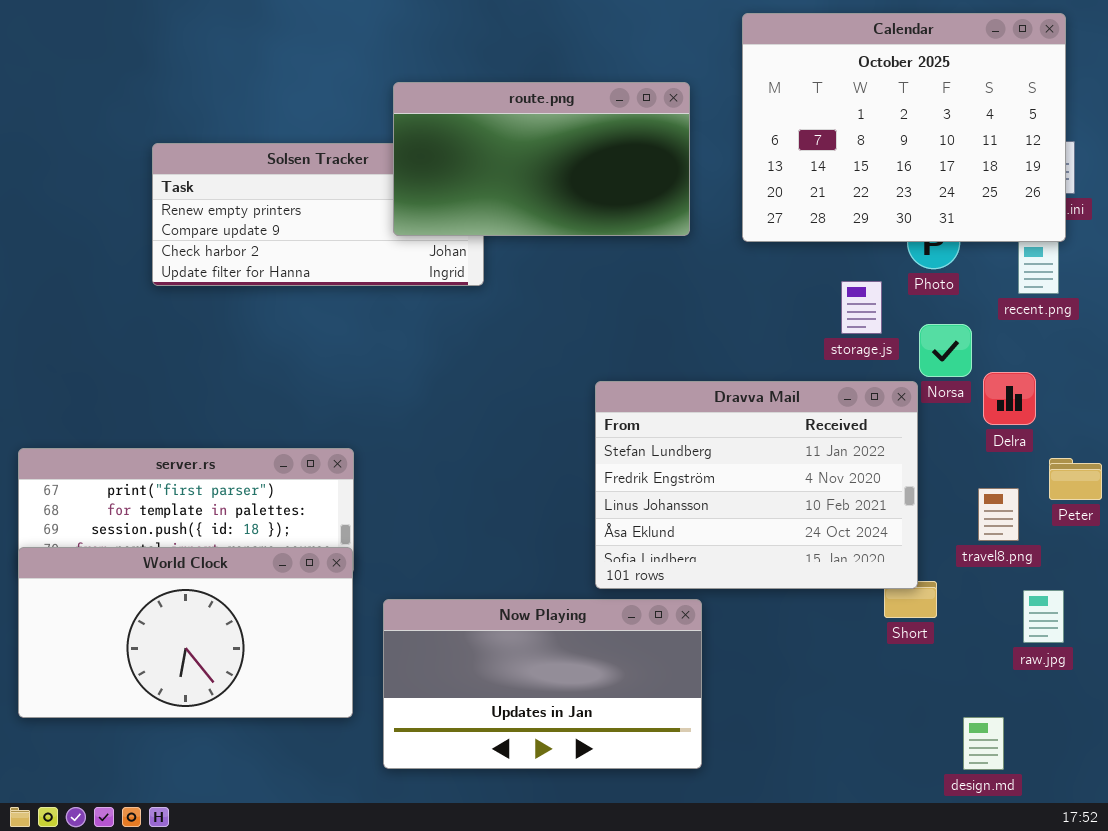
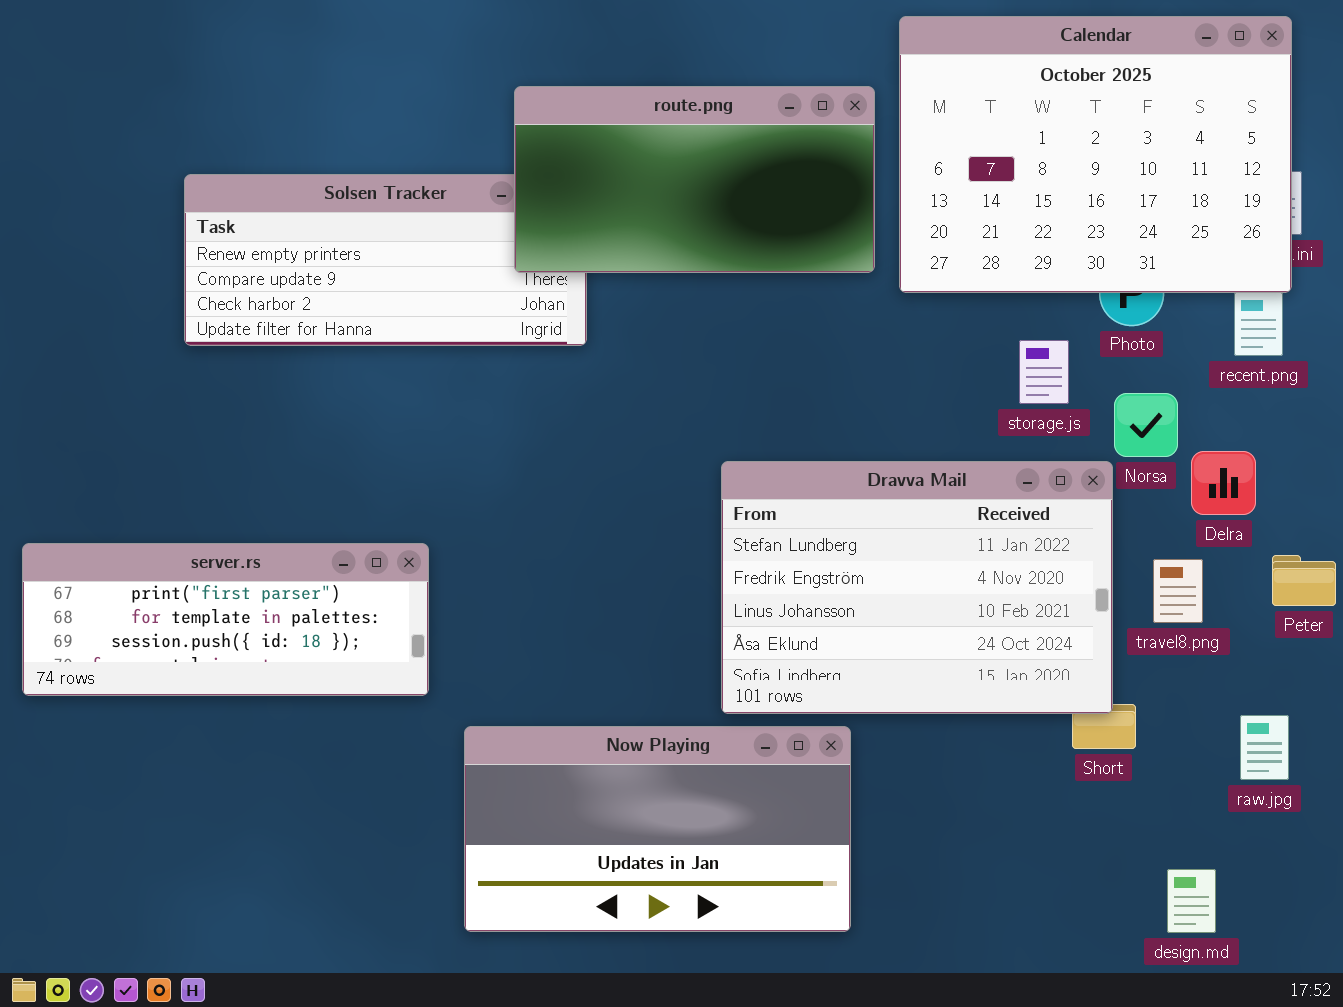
route.png: [393,82,690,236] -> [514,86,875,273], moved
travel8.png: [978,488,1019,541] -> [1153,559,1203,623], moved
World Clock: [18,547,353,718] -> none, closed

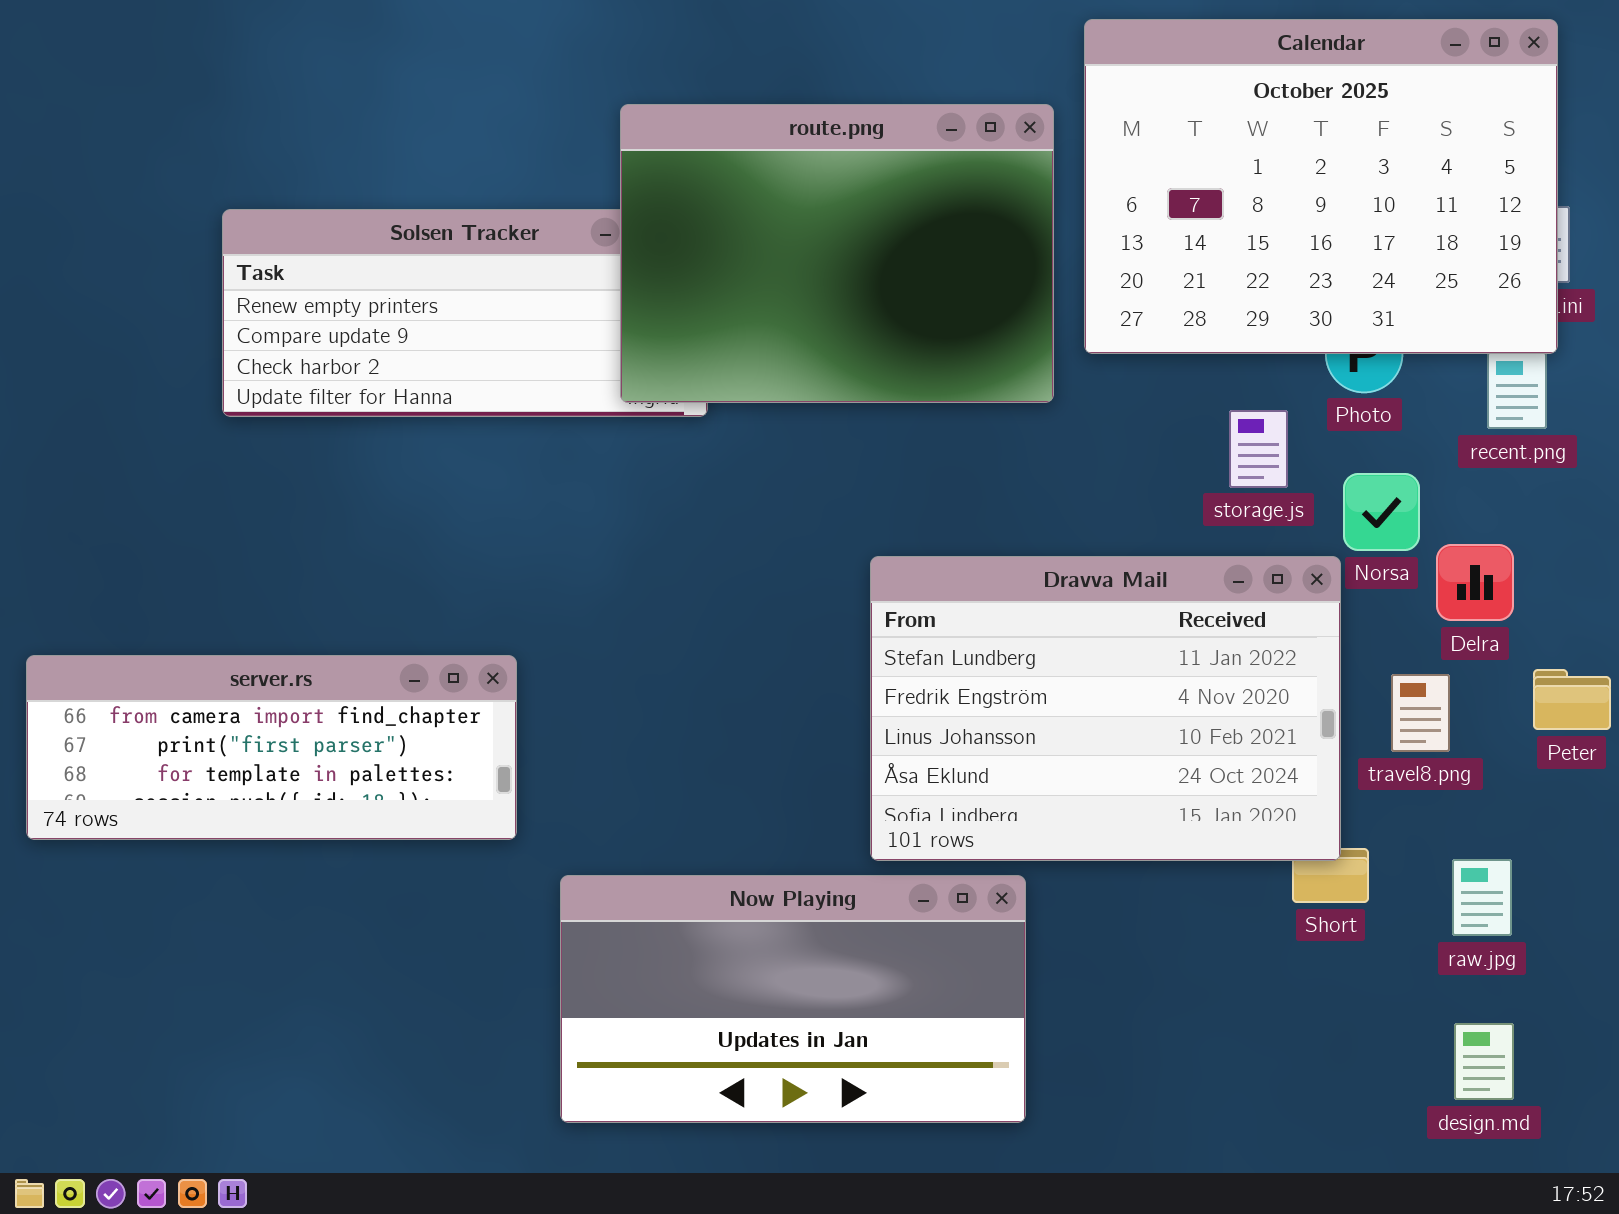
route.png: [514,86,875,273] -> [620,104,1054,403], resized
server.rs: [22,543,429,696] -> [26,655,517,840], scrolled up 1 row
raw.jpg: [1240,715,1289,780] -> [1452,859,1512,936], moved
design.md: [1167,869,1216,933] -> [1454,1023,1514,1100], moved

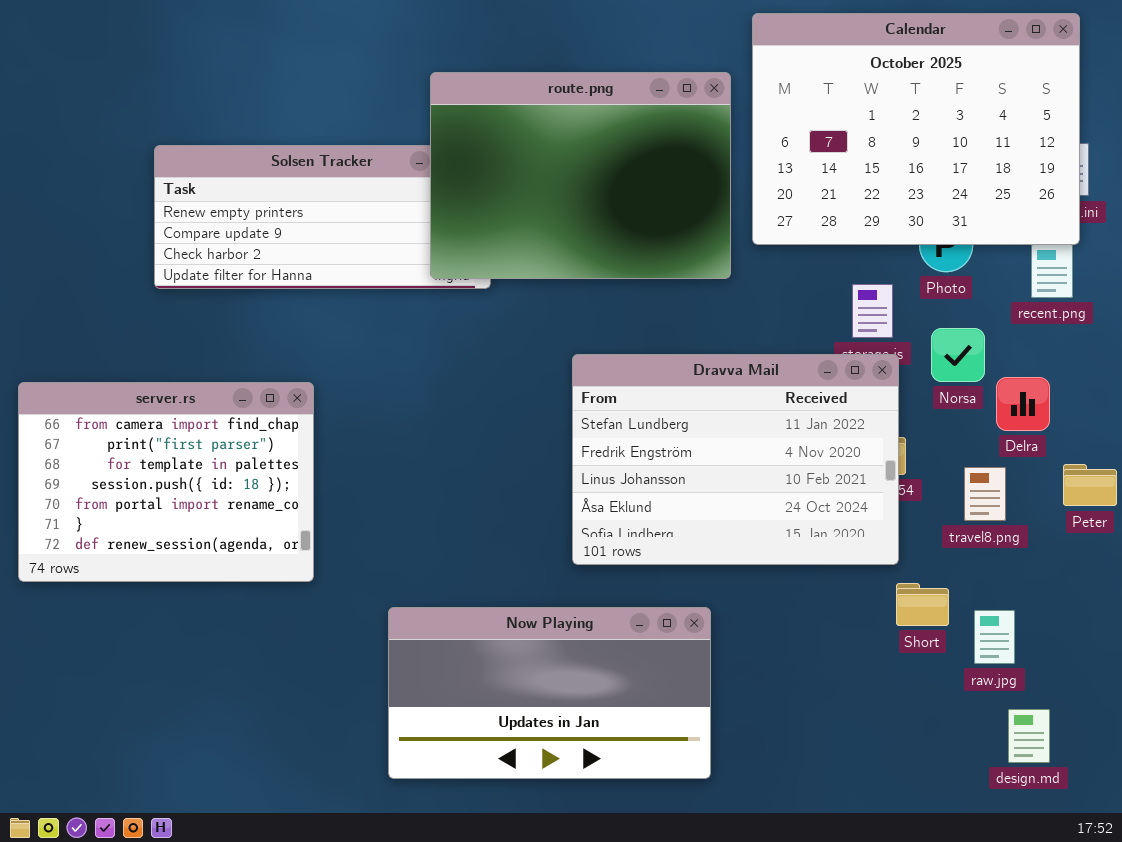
Dravva Mail: [870,556,1341,861] -> [572,354,899,565], moved
server.rs: [26,655,517,840] -> [18,382,314,582], resized
raw.jpg: [1452,859,1512,936] -> [974,610,1015,664], moved

